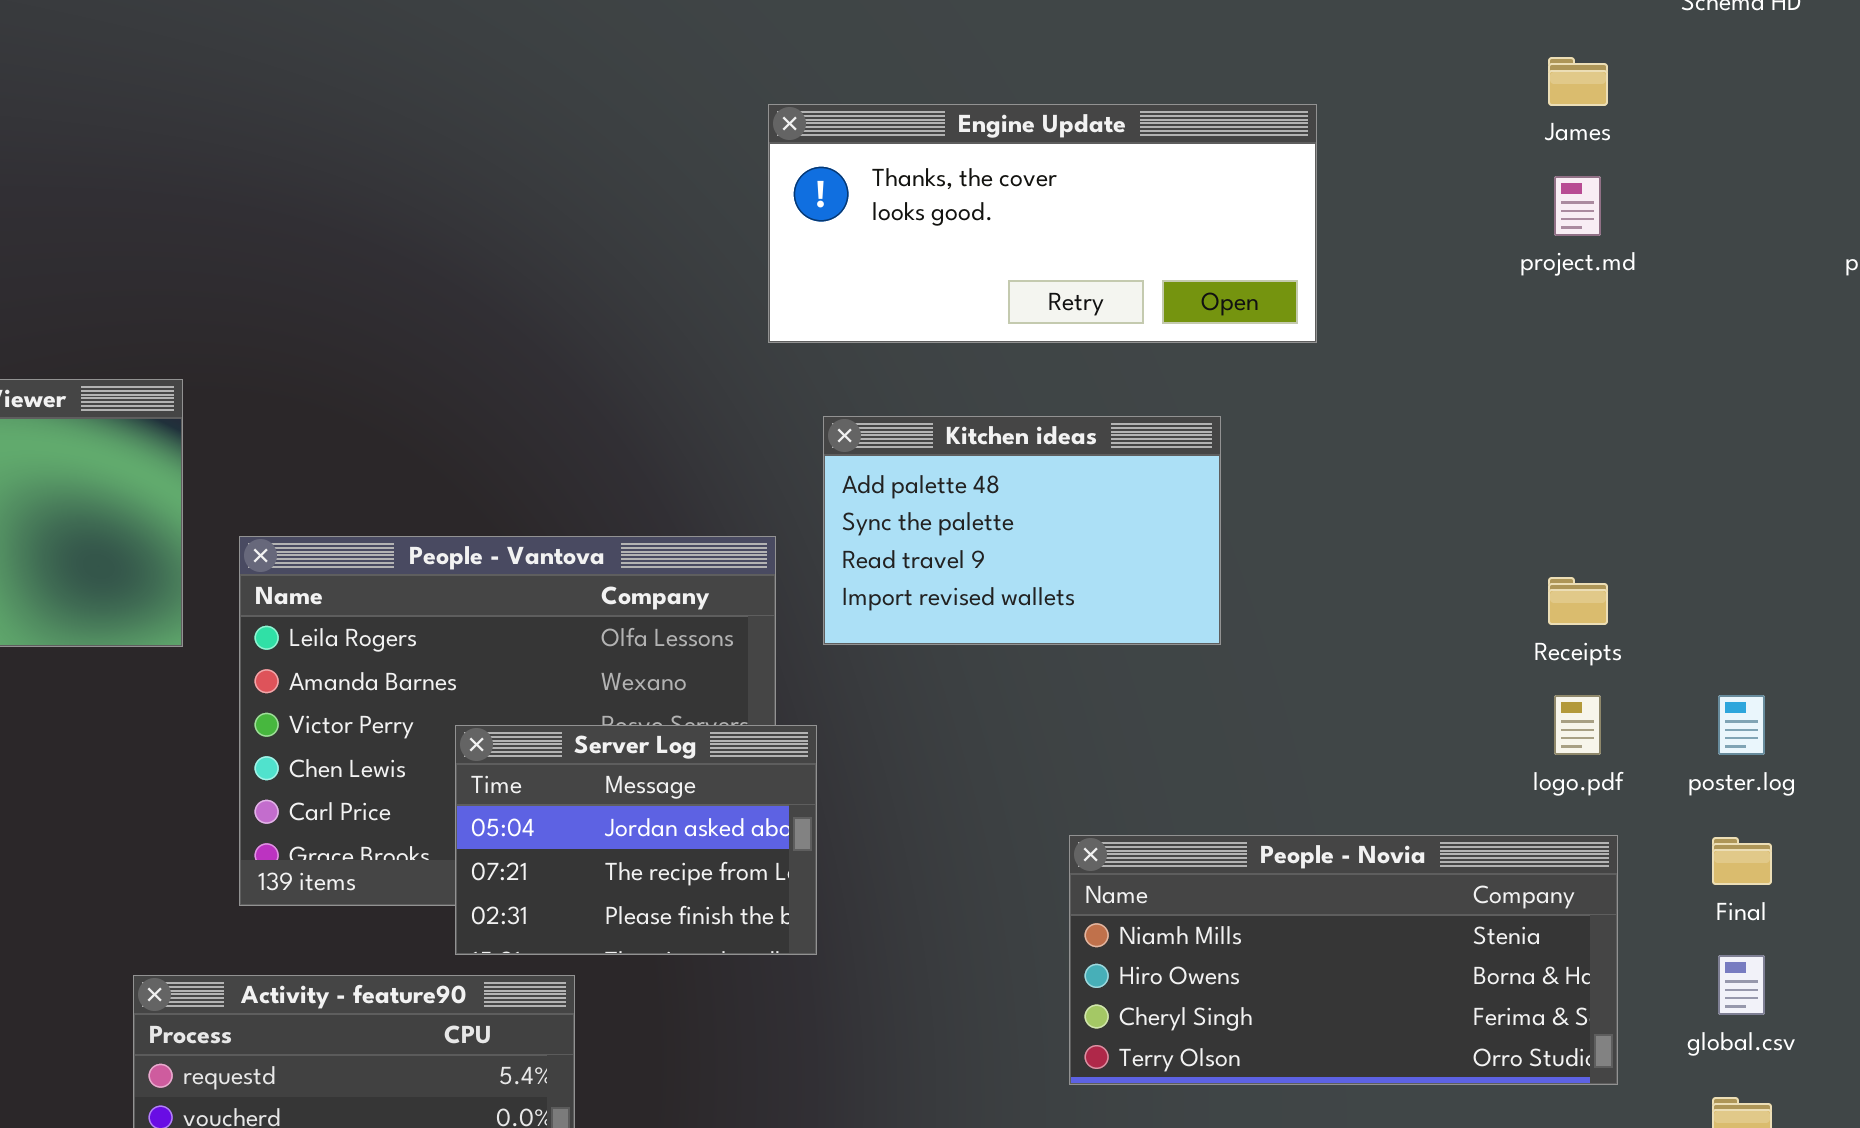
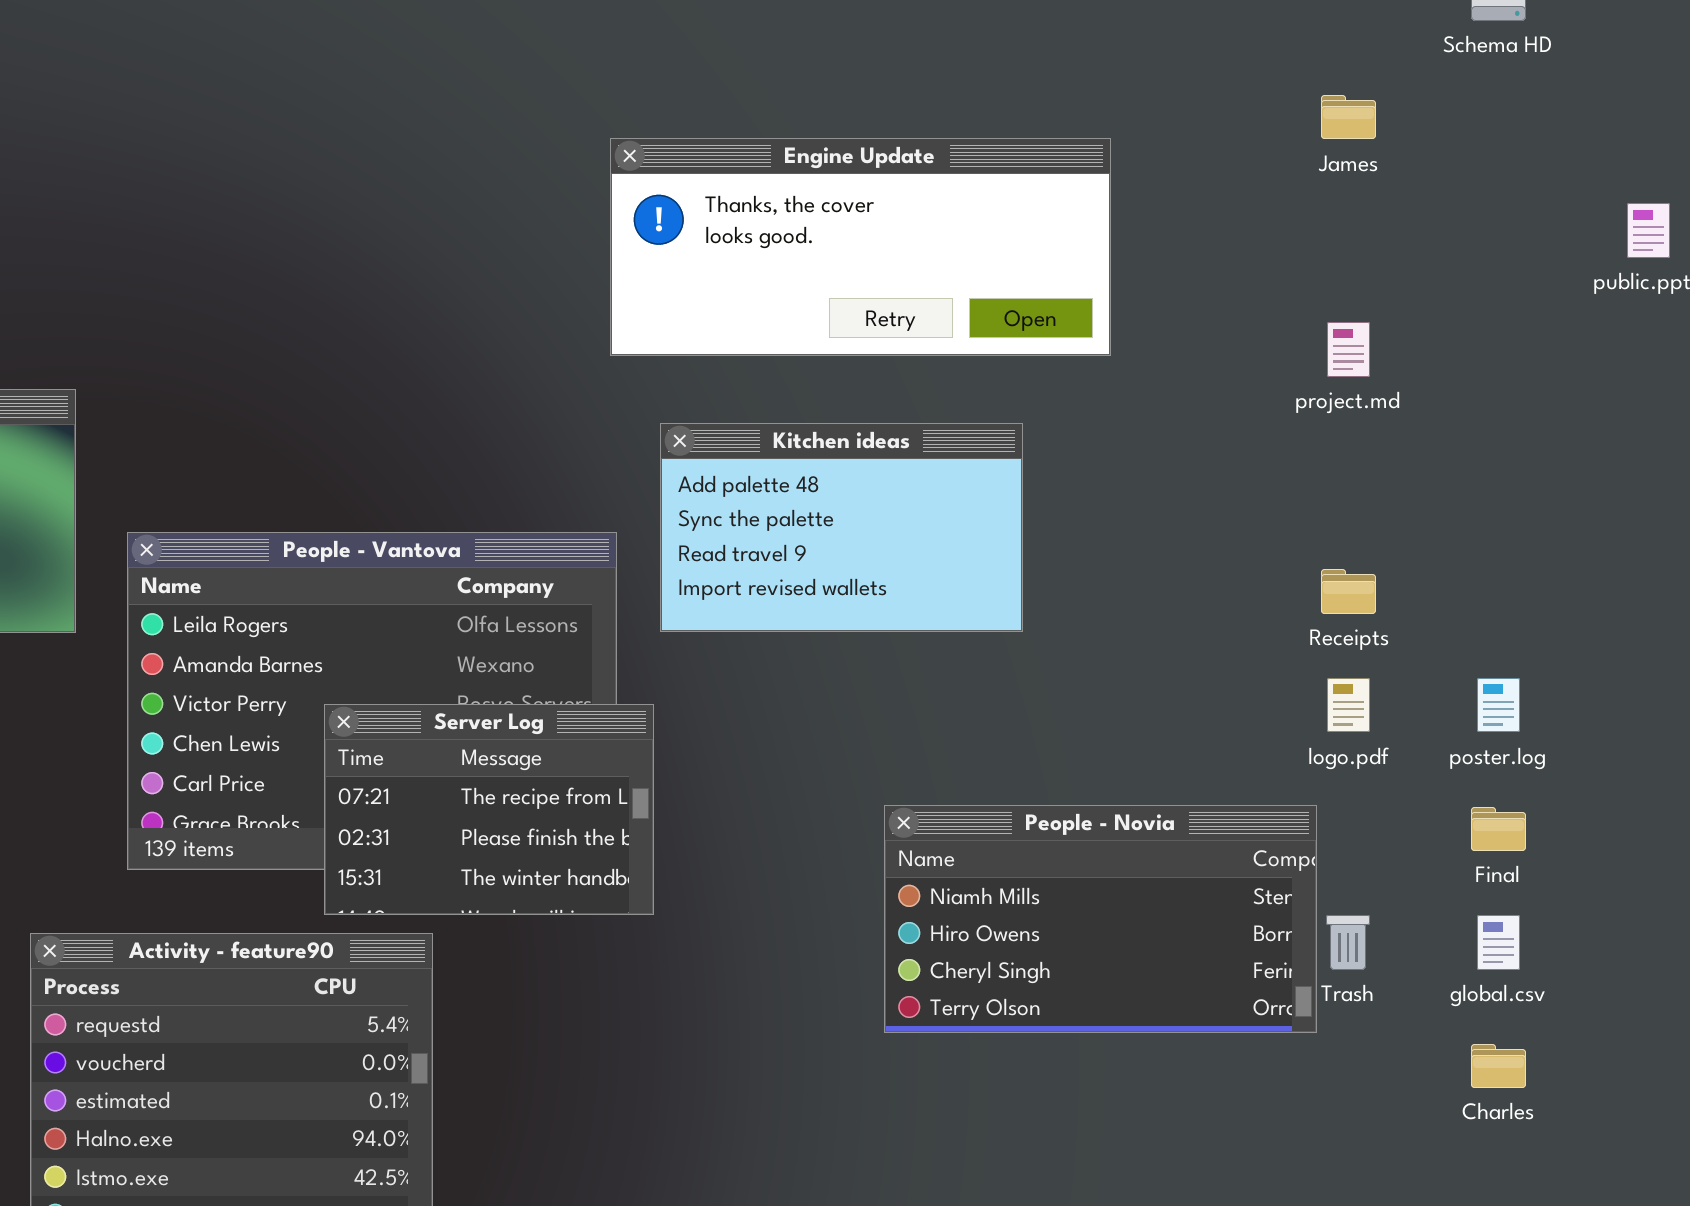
project.md: [1554,176,1601,236] -> [1327,322,1370,377], moved
Server Log: [455,725,817,955] -> [324,704,654,915], scrolled down 1 row
People - Novia: [1069,835,1618,1085] -> [884,805,1317,1033], resized

